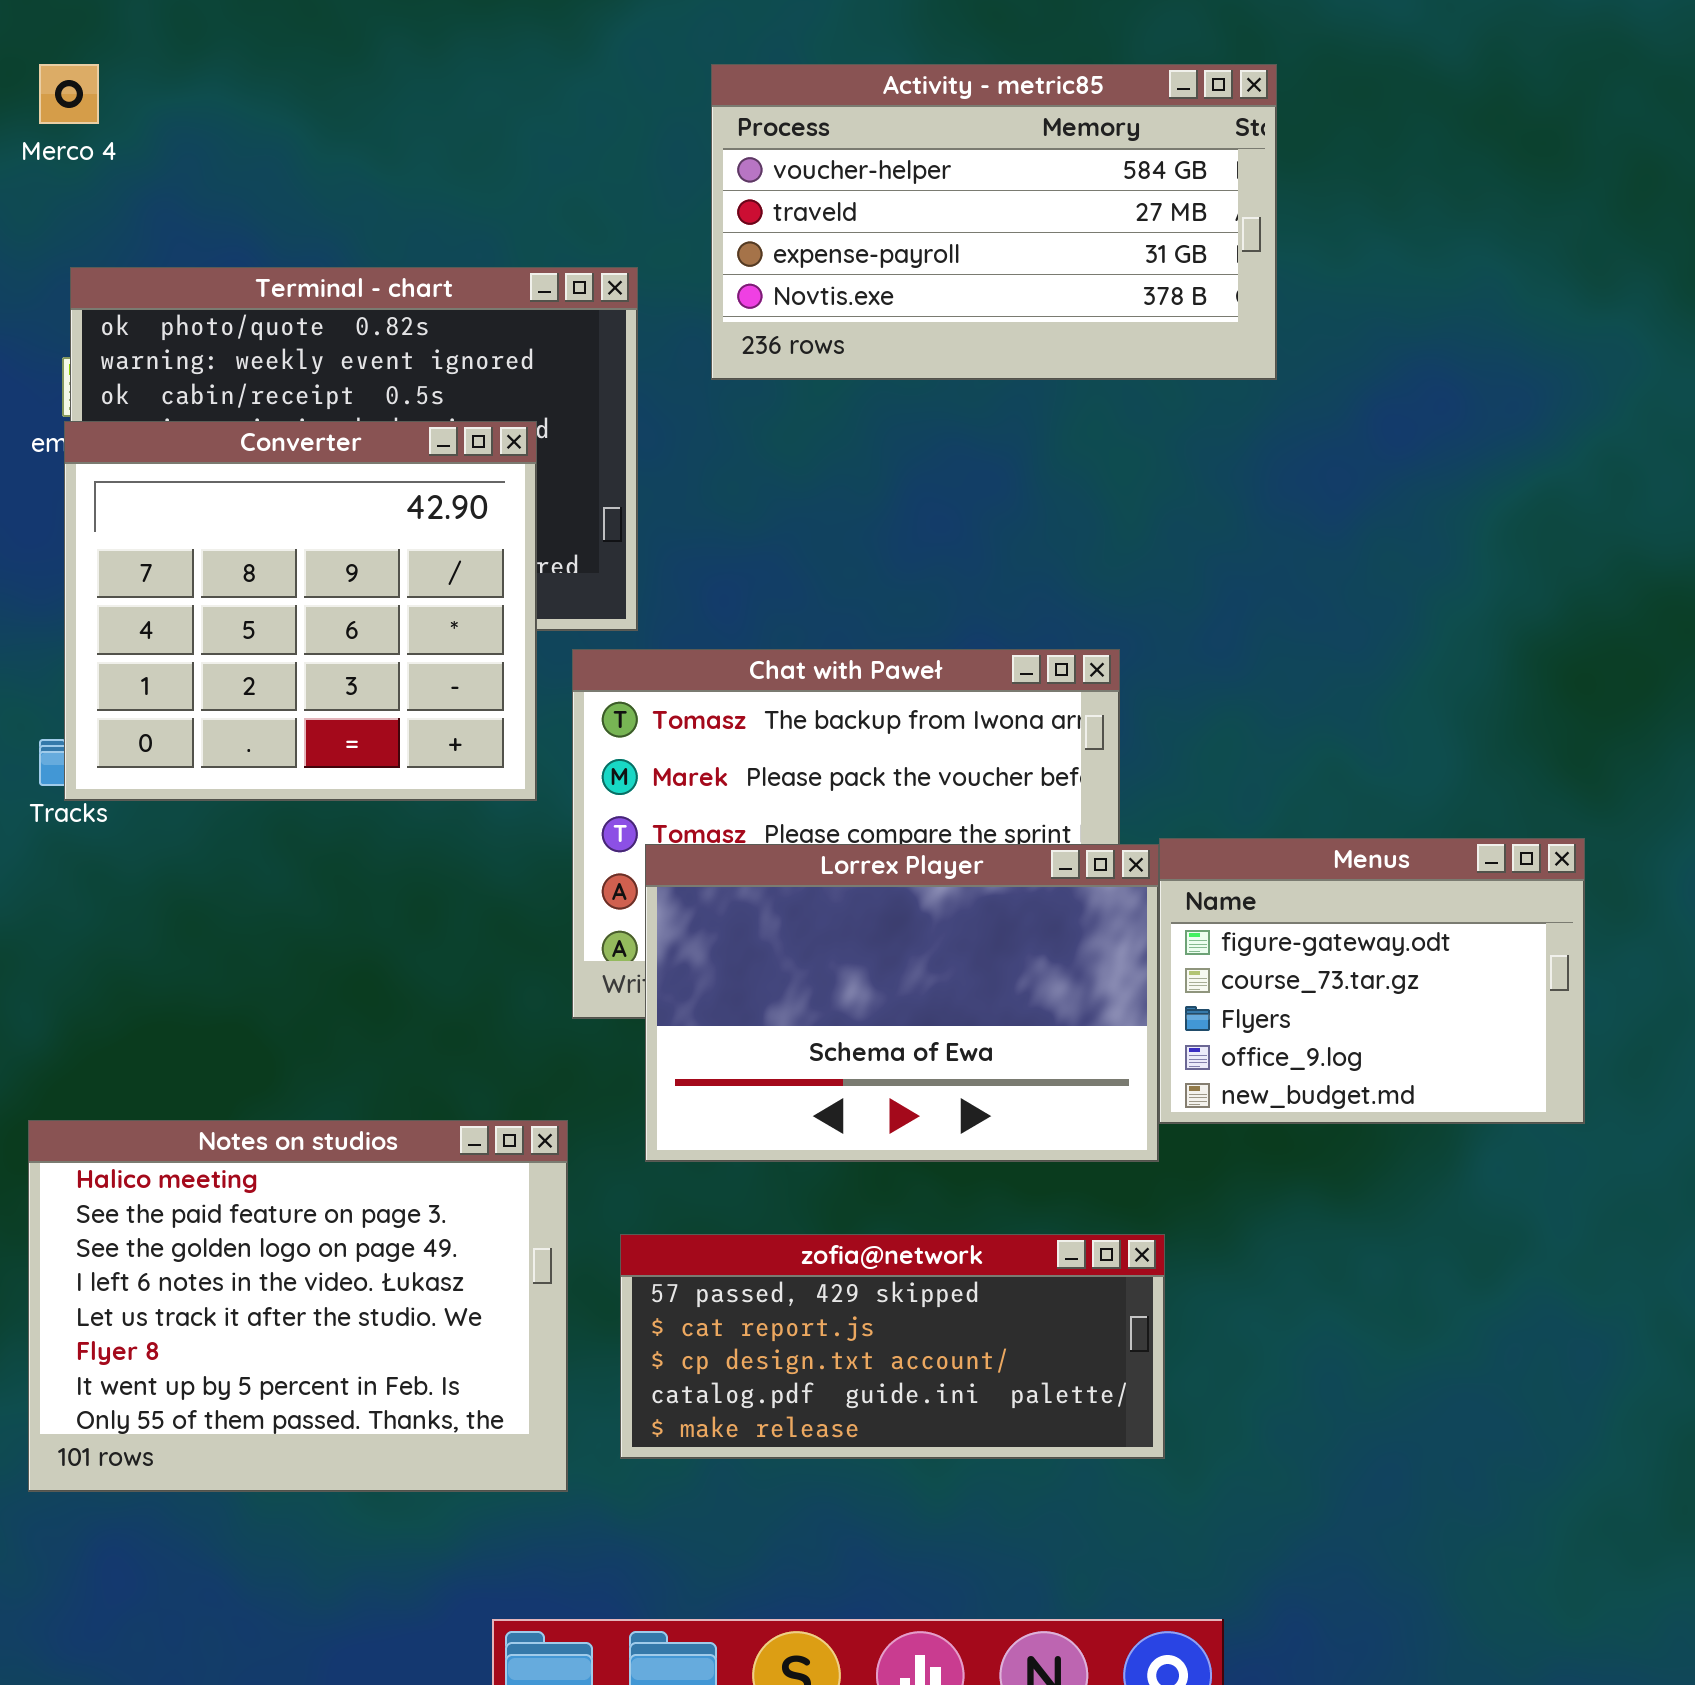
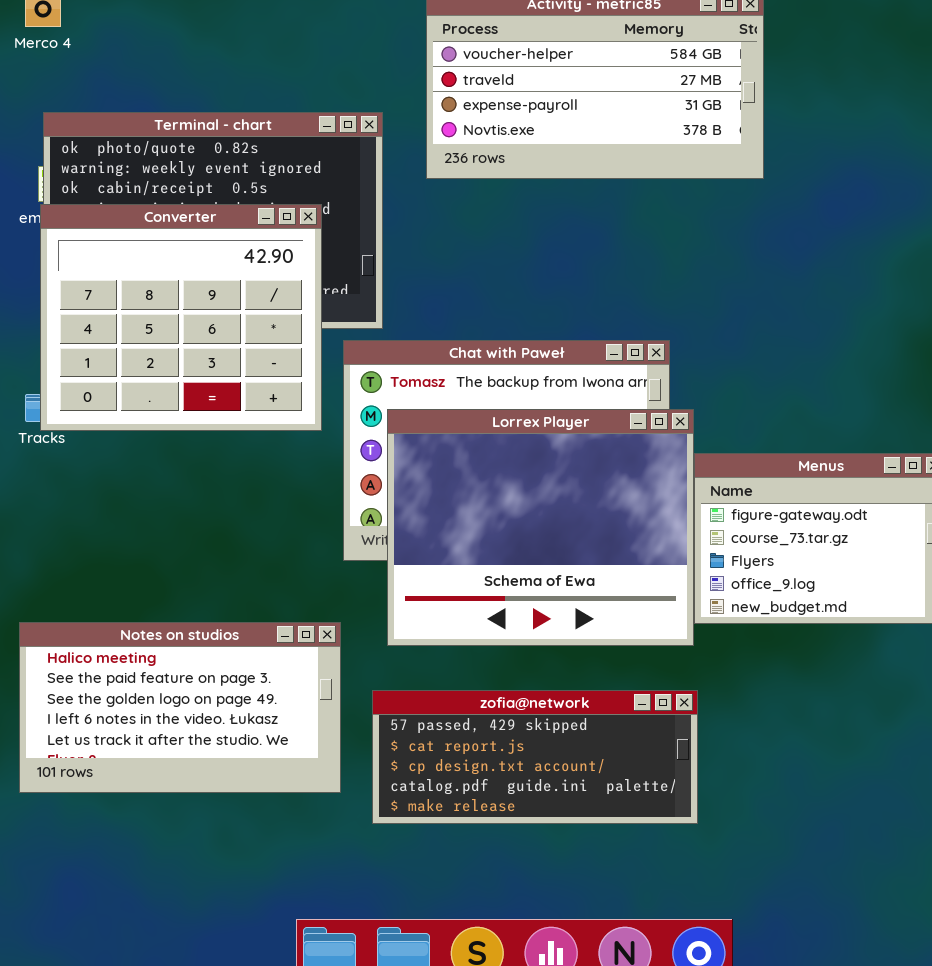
Lorrex Player: [645,844,1159,1162] -> [387,409,694,646], resized
Notes on studios: [28,1120,568,1492] -> [19,622,341,793], resized

